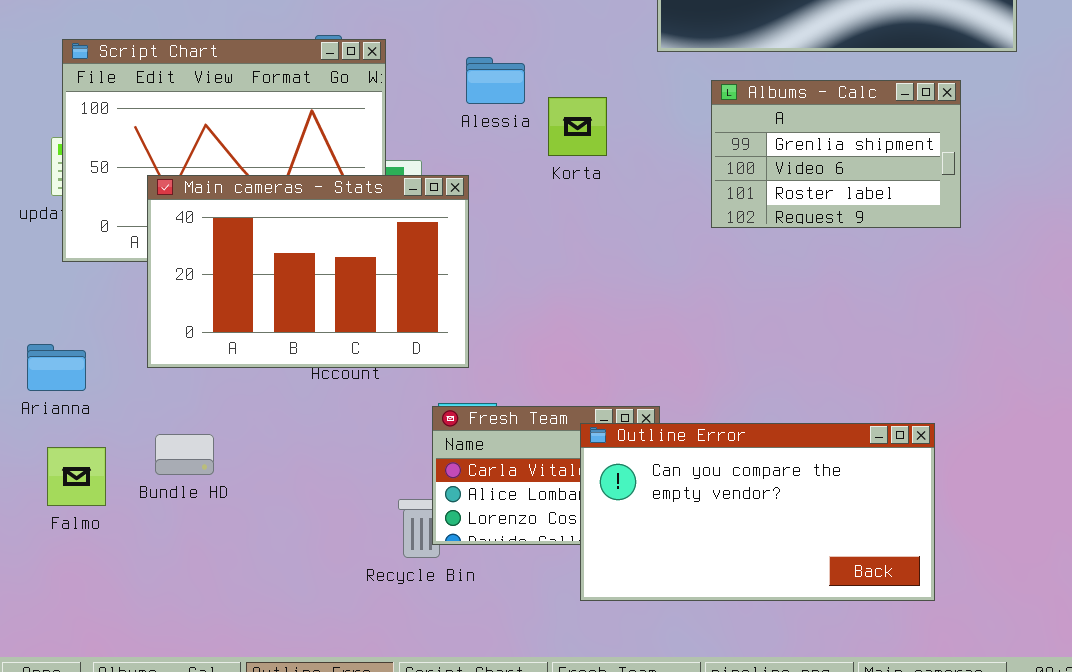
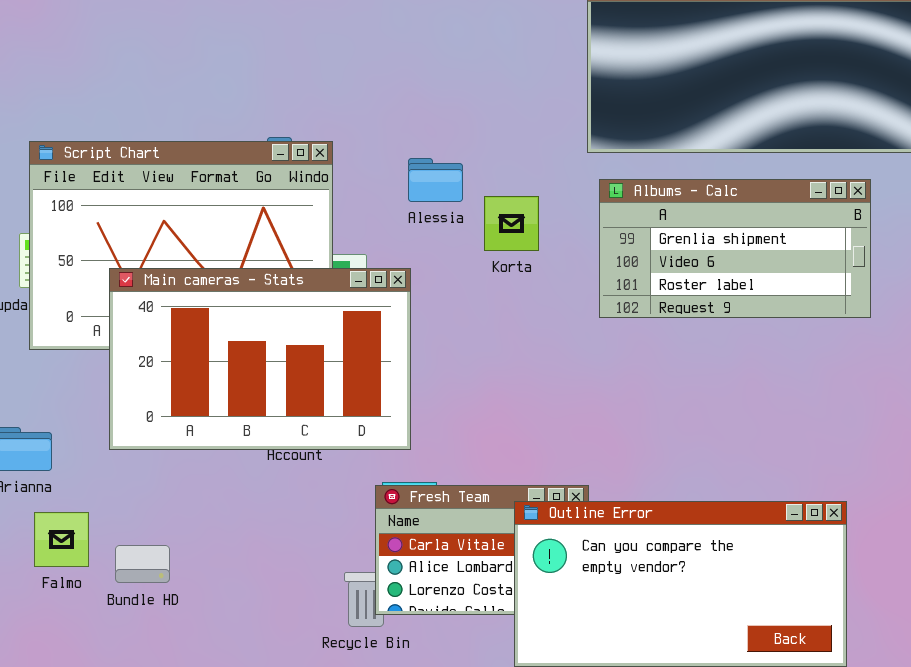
Albums - Calc: [711,80,961,228] -> [599,179,871,318], resized
Bundle HD: [155,434,214,475] -> [115,545,170,583], moved
Falmo: [47,447,106,506] -> [34,512,89,567], moved

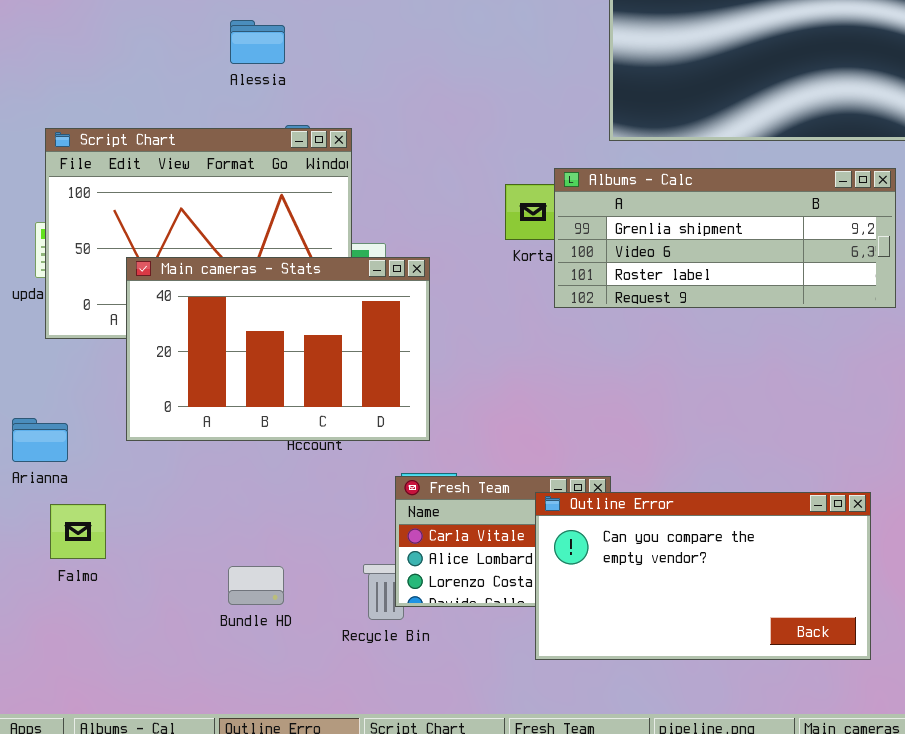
Alessia: [408,158,463,202] -> [230,20,285,64], moved
Albums - Calc: [599,179,871,318] -> [554,168,896,308], resized
Bundle HD: [115,545,170,583] -> [228,566,284,605], moved

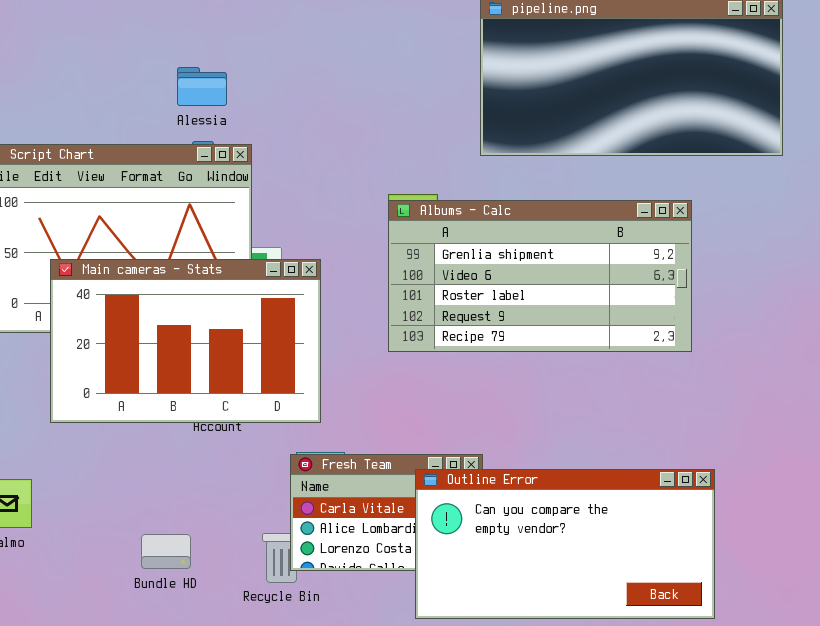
Alessia: [230,20,285,64] -> [177,67,227,106], moved
Albums - Calc: [554,168,896,308] -> [388,200,692,352], moved, resized

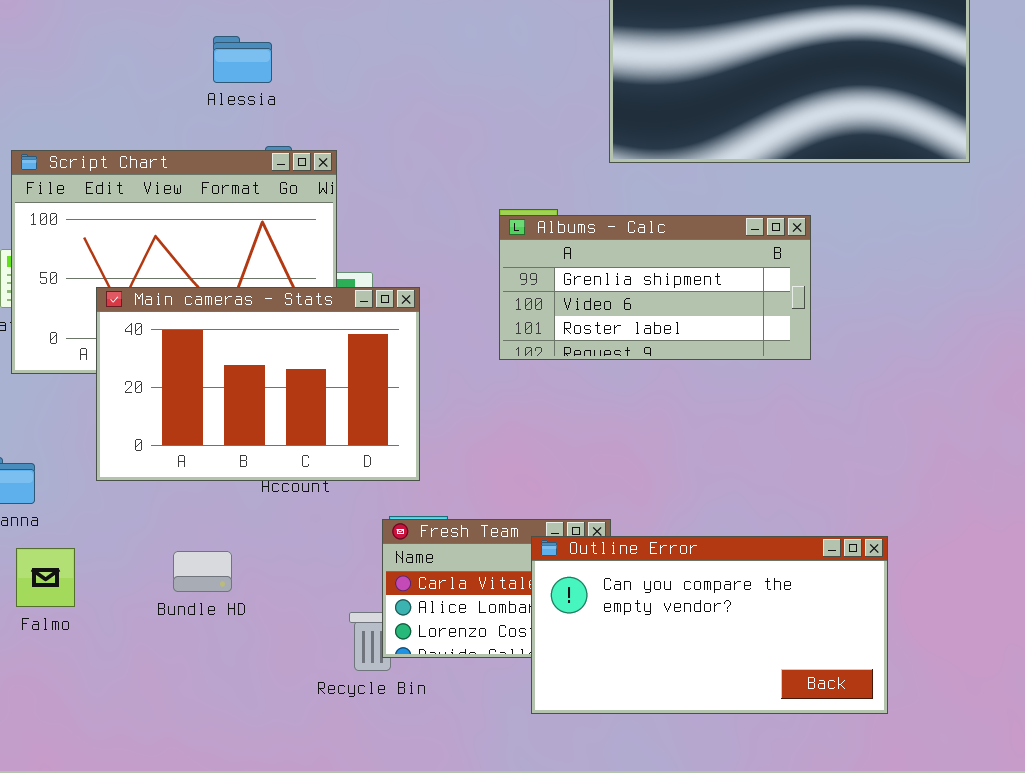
Alessia: [177,67,227,106] -> [213,36,272,83], moved
Albums - Calc: [388,200,692,352] -> [499,215,811,360], resized
Bundle HD: [141,534,191,569] -> [173,551,232,592], moved

